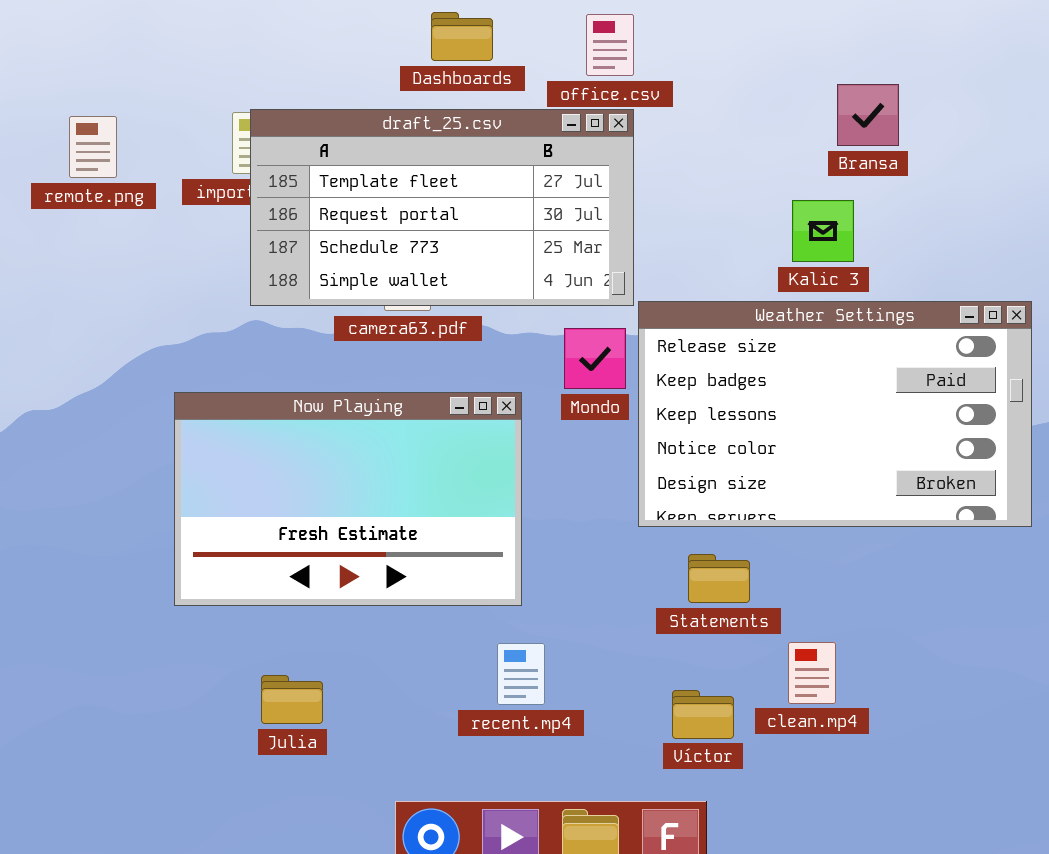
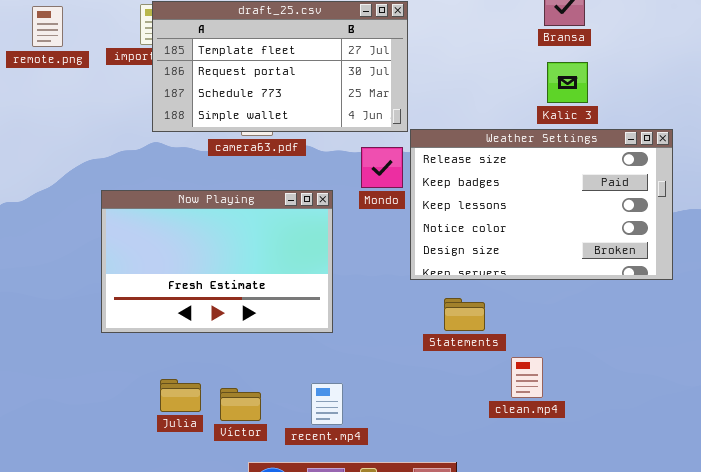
Kalic 3: [792,200,854,262] -> [547,62,588,103], moved
recent.mp4: [497,643,545,705] -> [311,383,343,425], moved
Víctor: [672,690,734,739] -> [220,388,261,421], moved

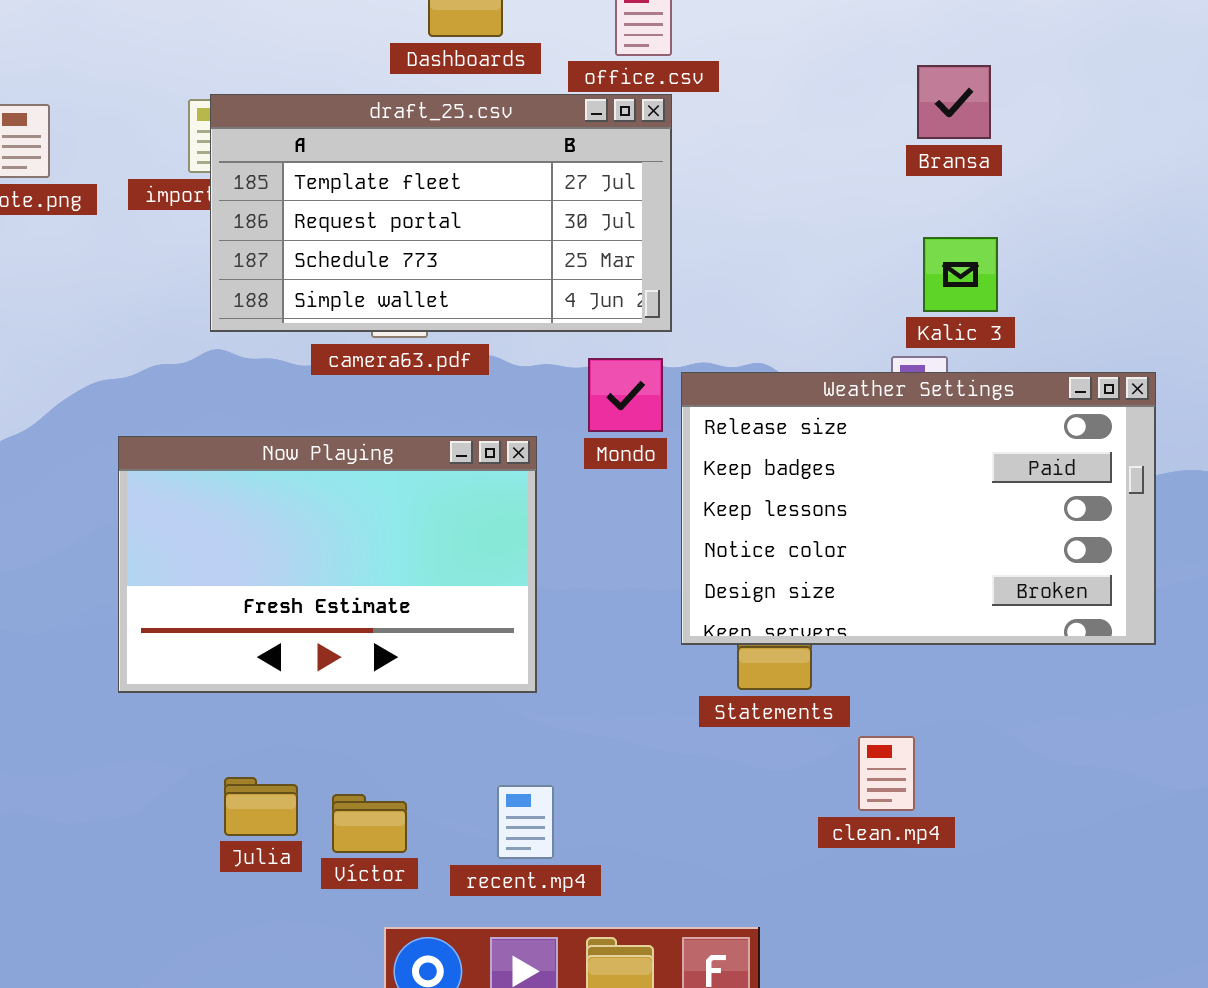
Kalic 3: [547,62,588,103] -> [923,237,998,312], moved
Weather Settings: [410,129,673,280] -> [681,372,1156,645], moved

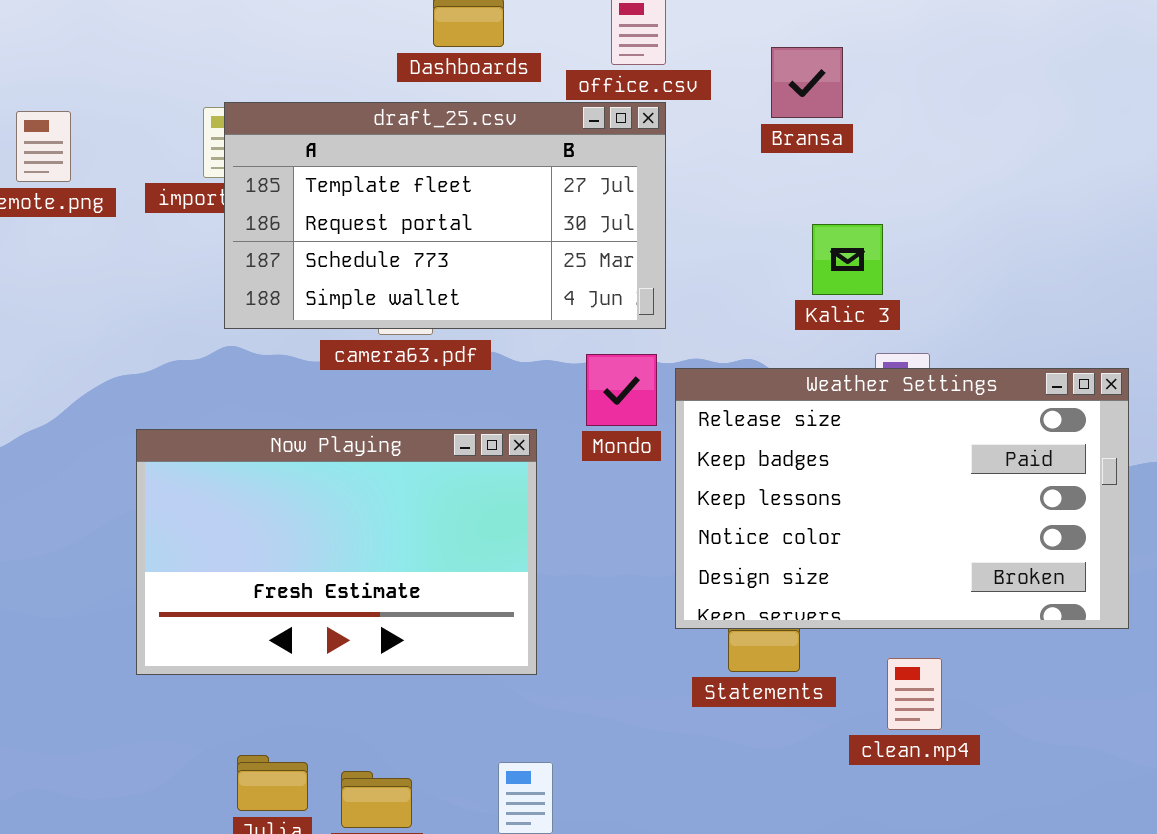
Bransa: [917,65,991,139] -> [771,47,843,118], moved
Kalic 3: [923,237,998,312] -> [812,224,883,295], moved
clean.mp4: [858,736,915,811] -> [887,658,942,730], moved

